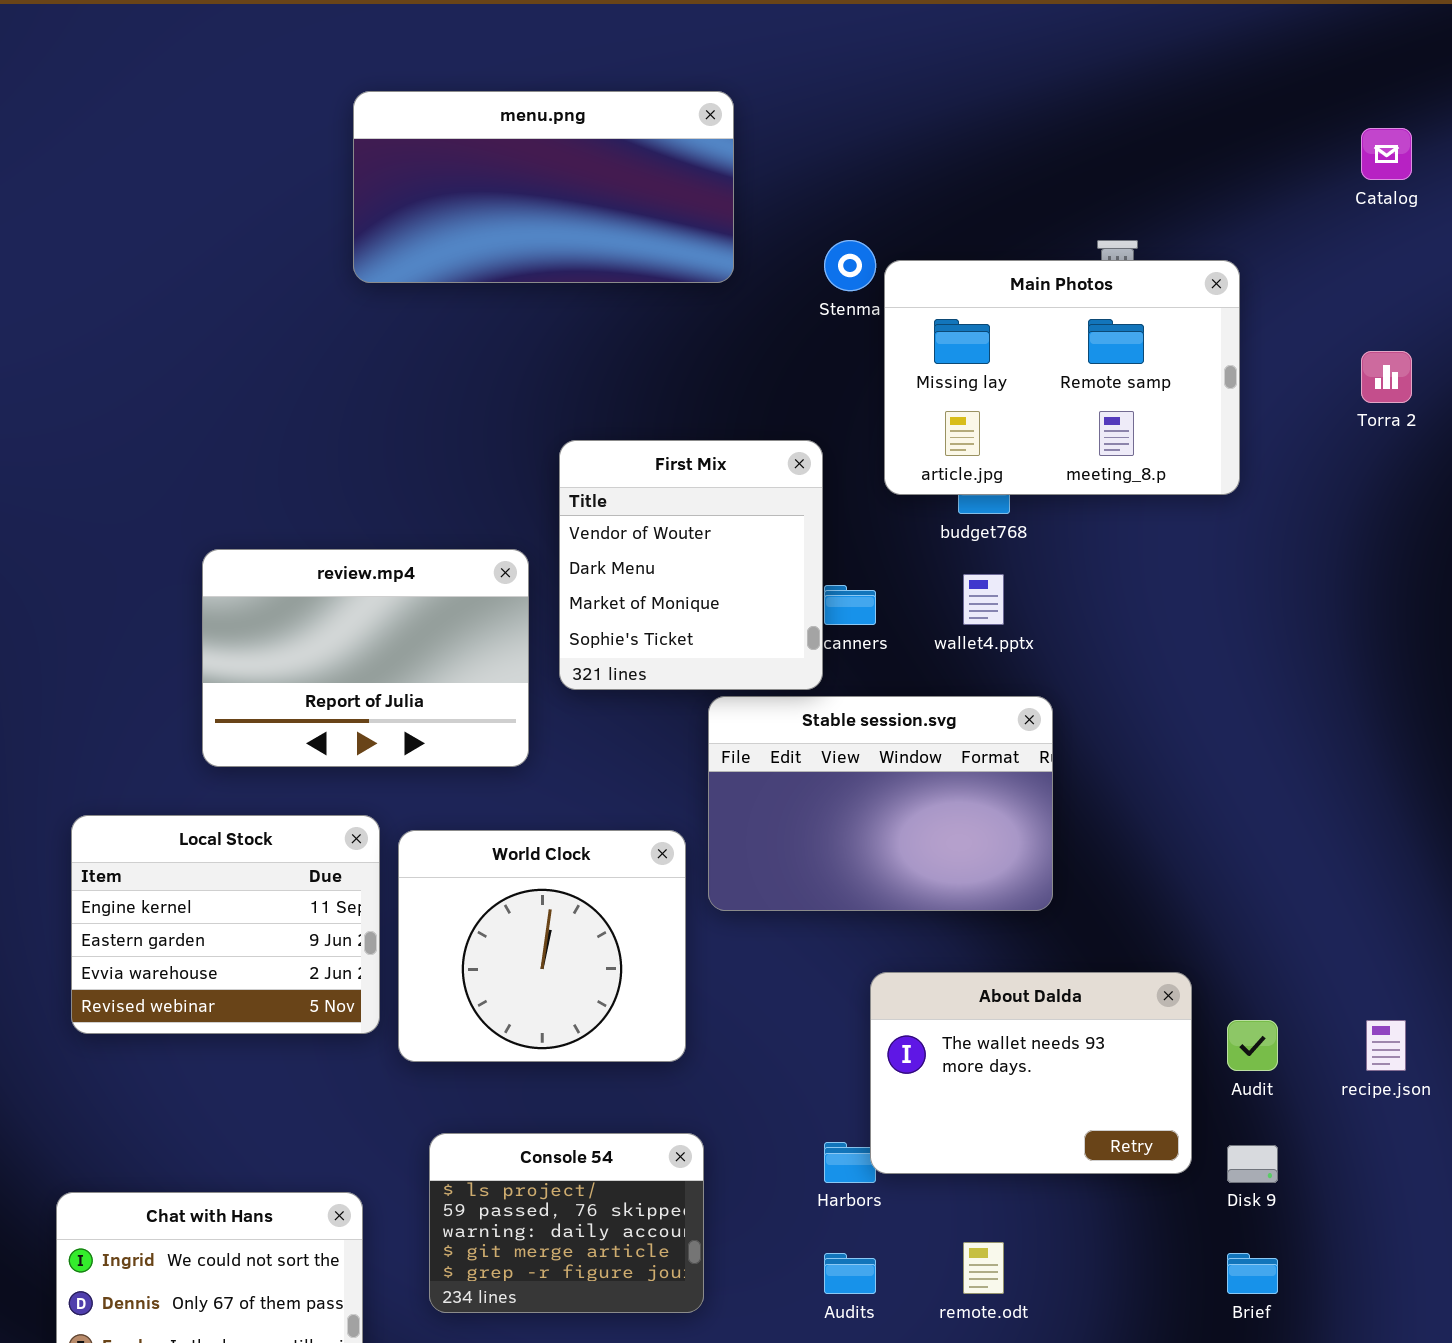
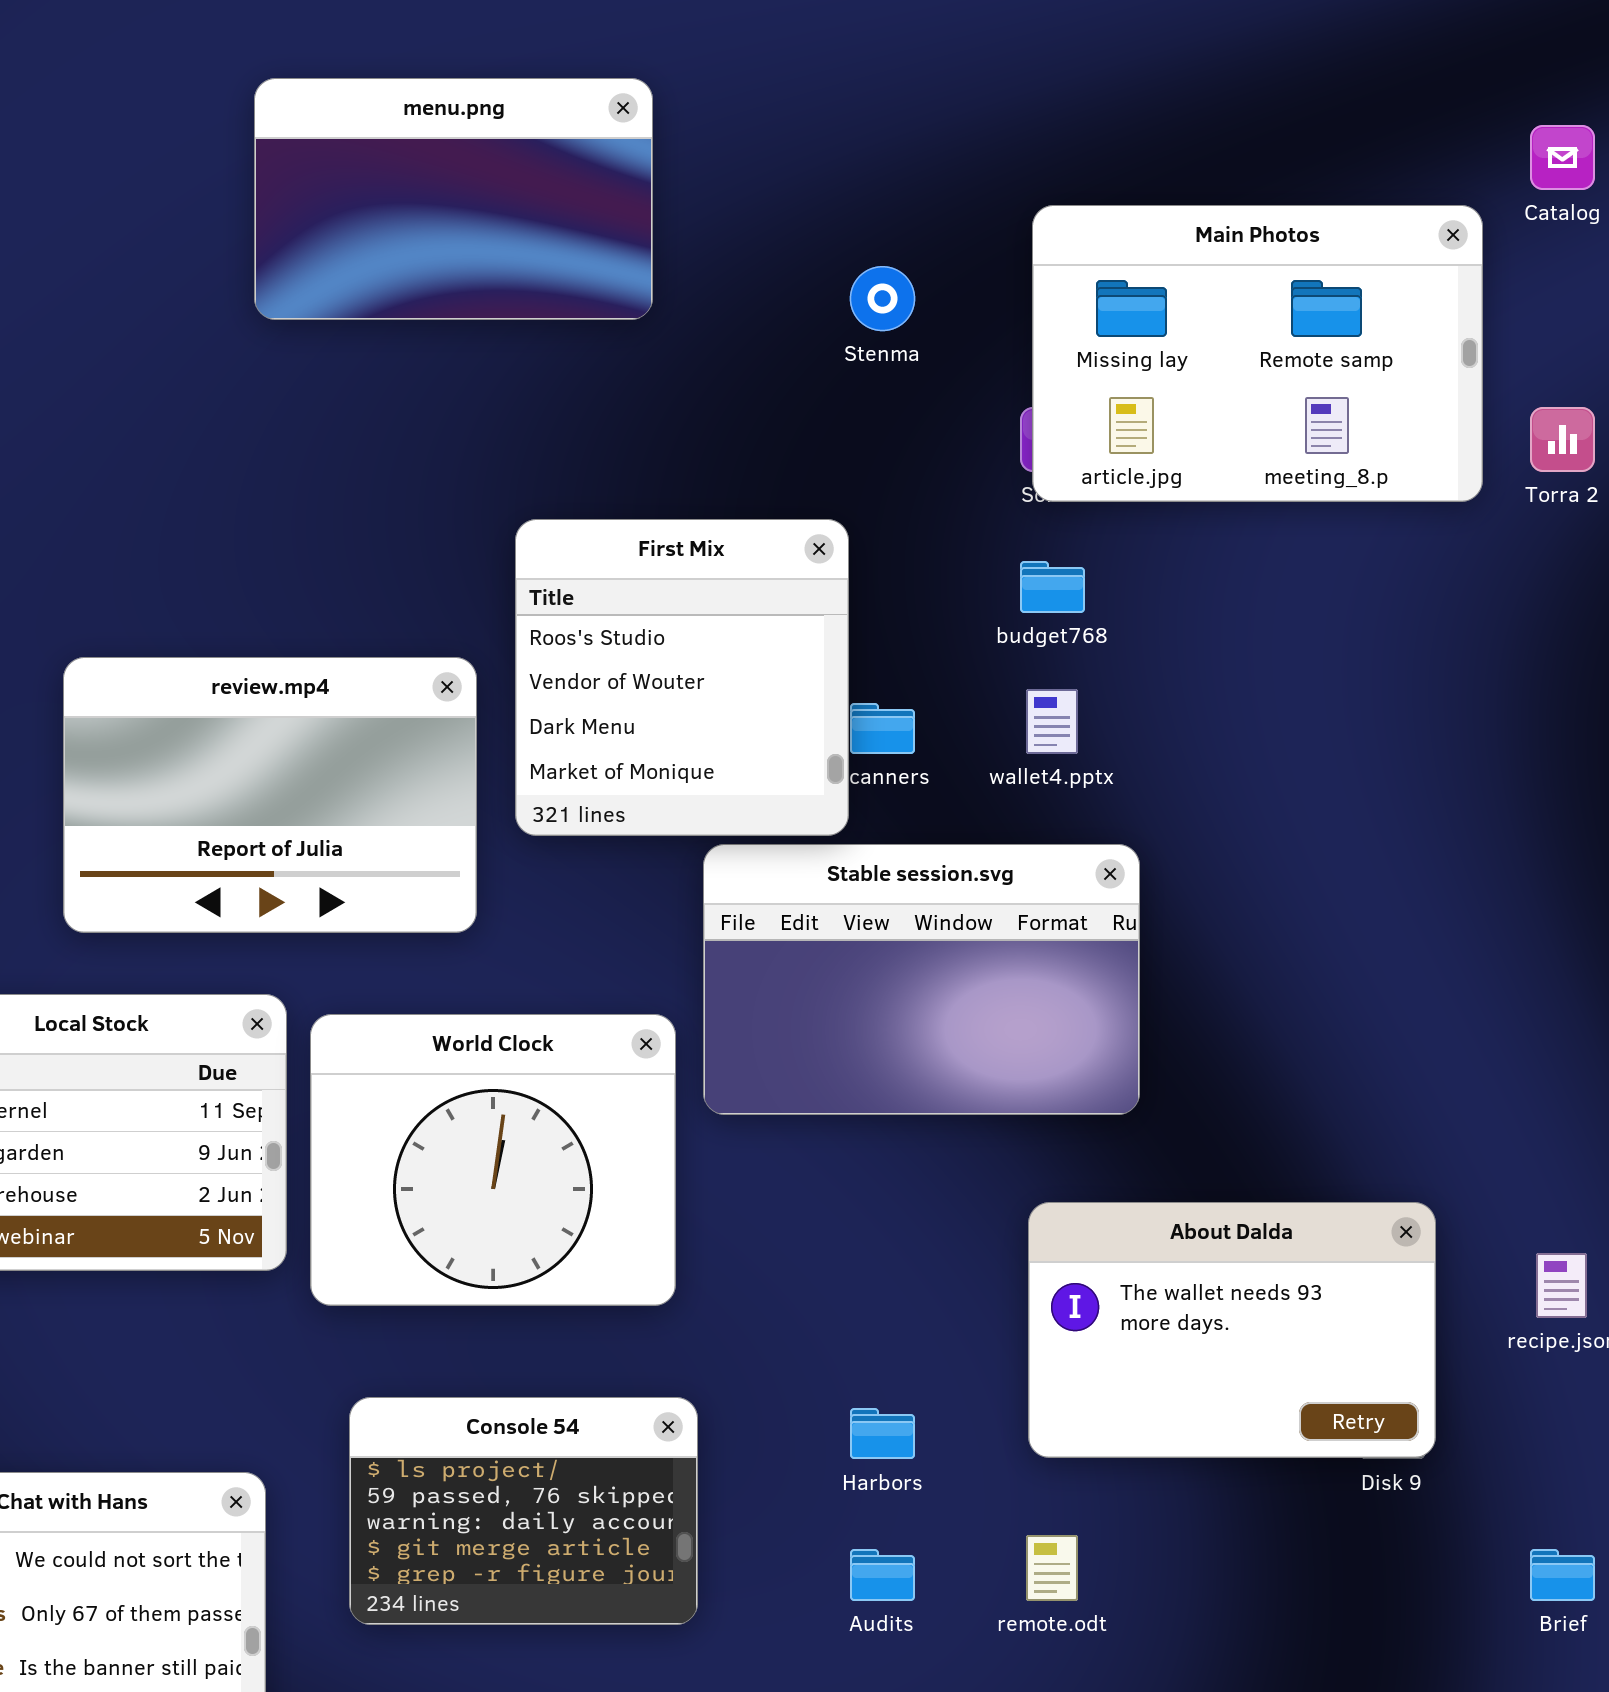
menu.png: [353,91,734,283] -> [254,78,653,320], resized
Main Photos: [884,260,1240,495] -> [1032,205,1483,502], moved
First Mix: [559,440,823,690] -> [515,519,849,836], scrolled up 1 row
About Dalda: [870,972,1192,1174] -> [1028,1202,1436,1458], moved
Brief: [1227,1253,1278,1294] -> [1530,1549,1595,1601], moved

